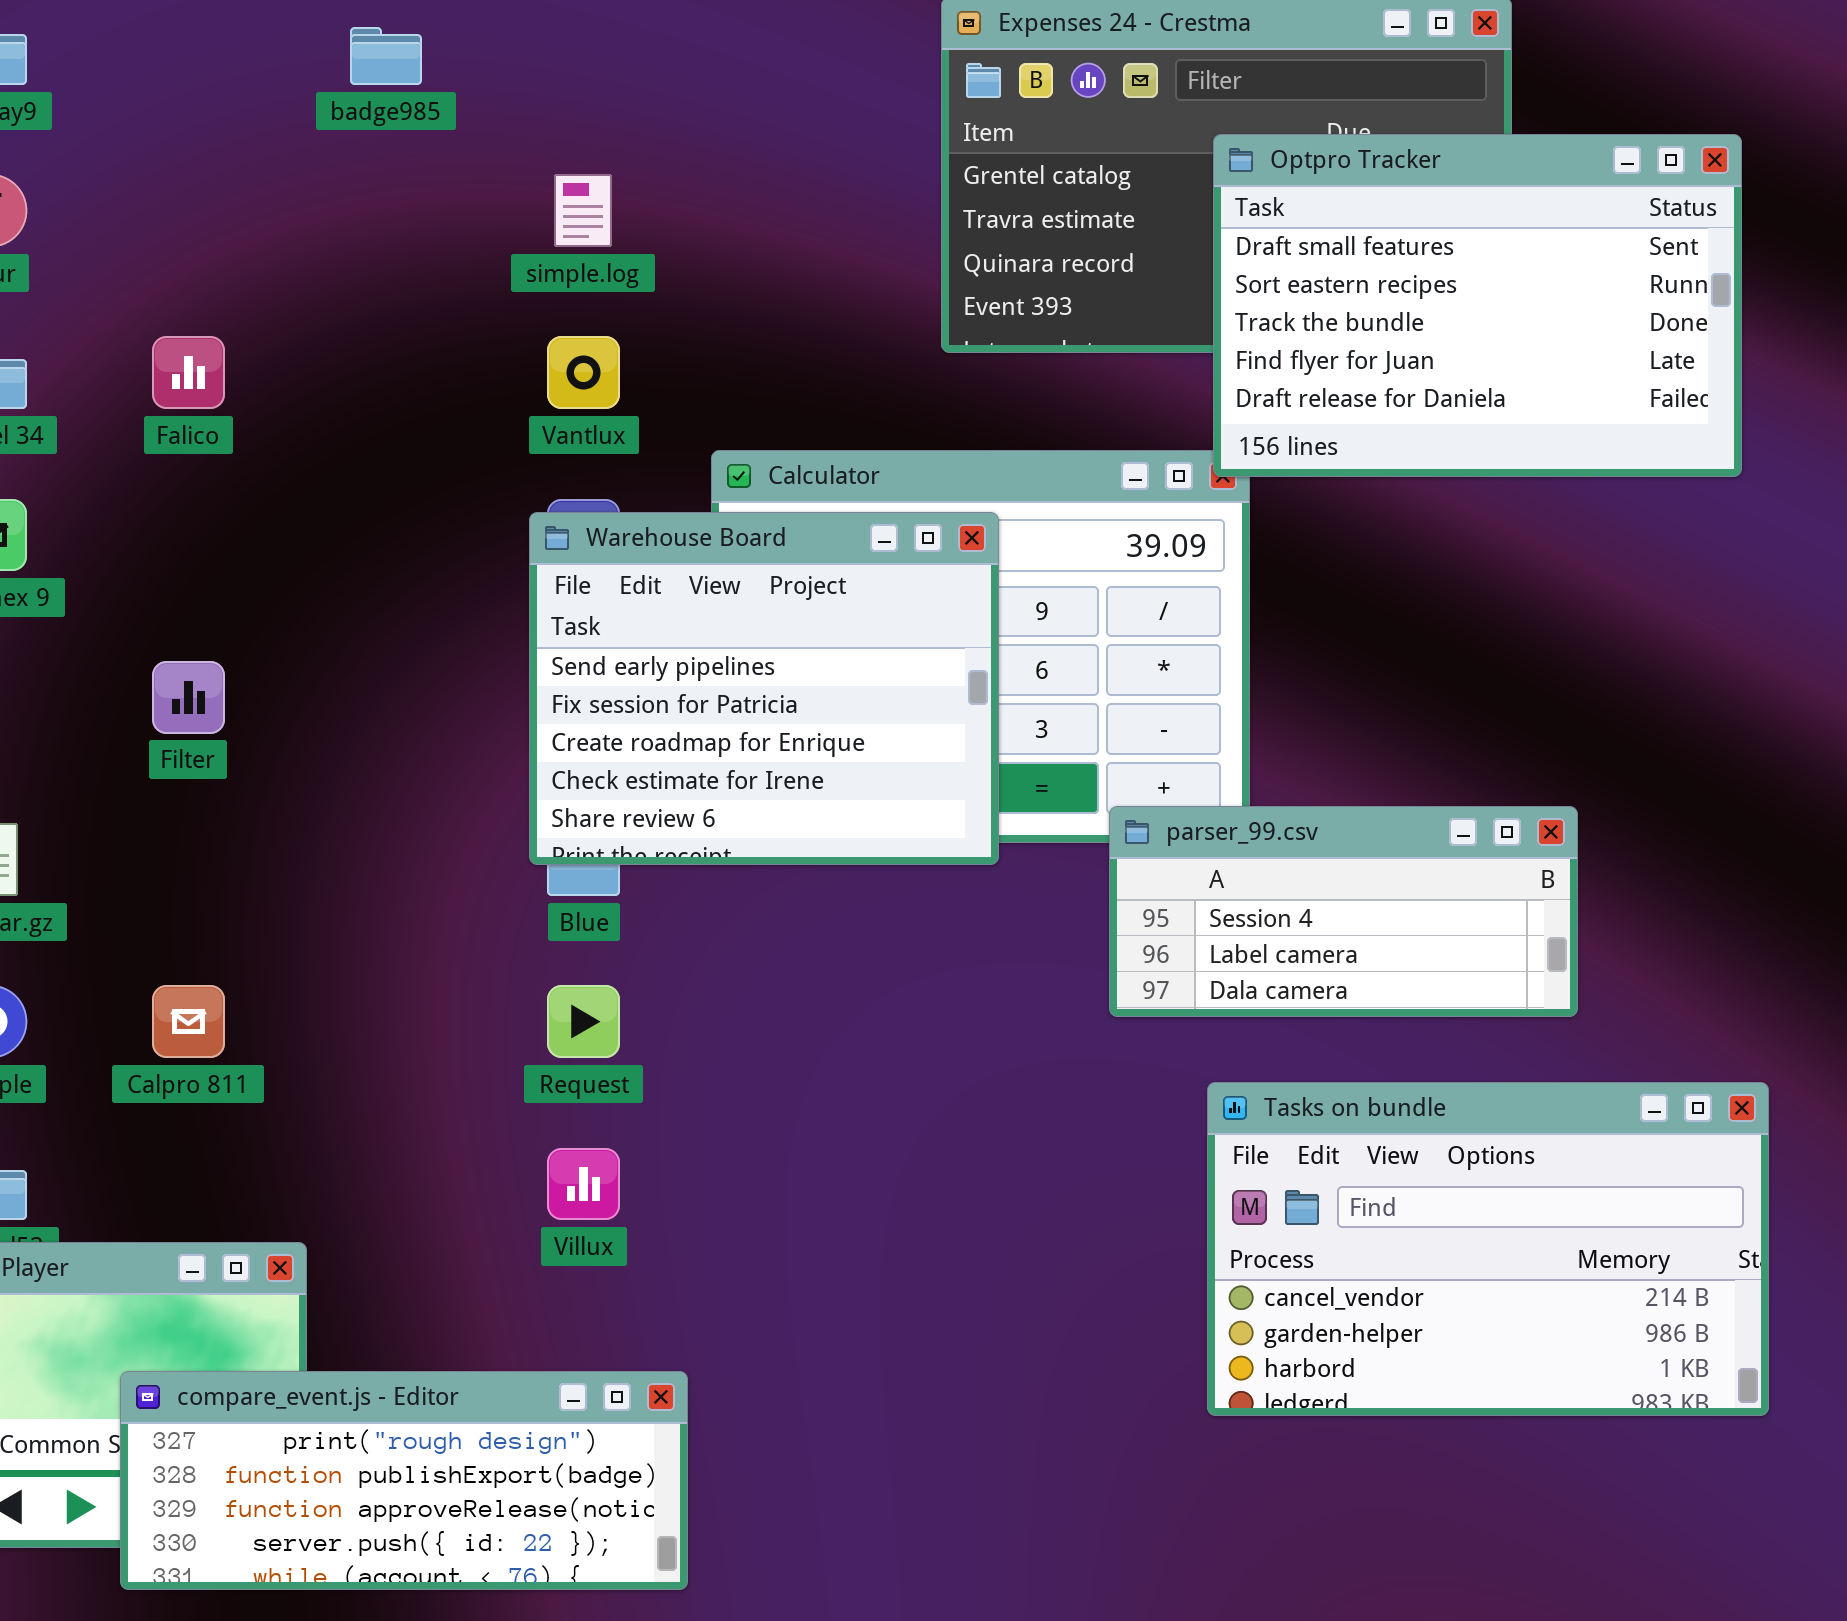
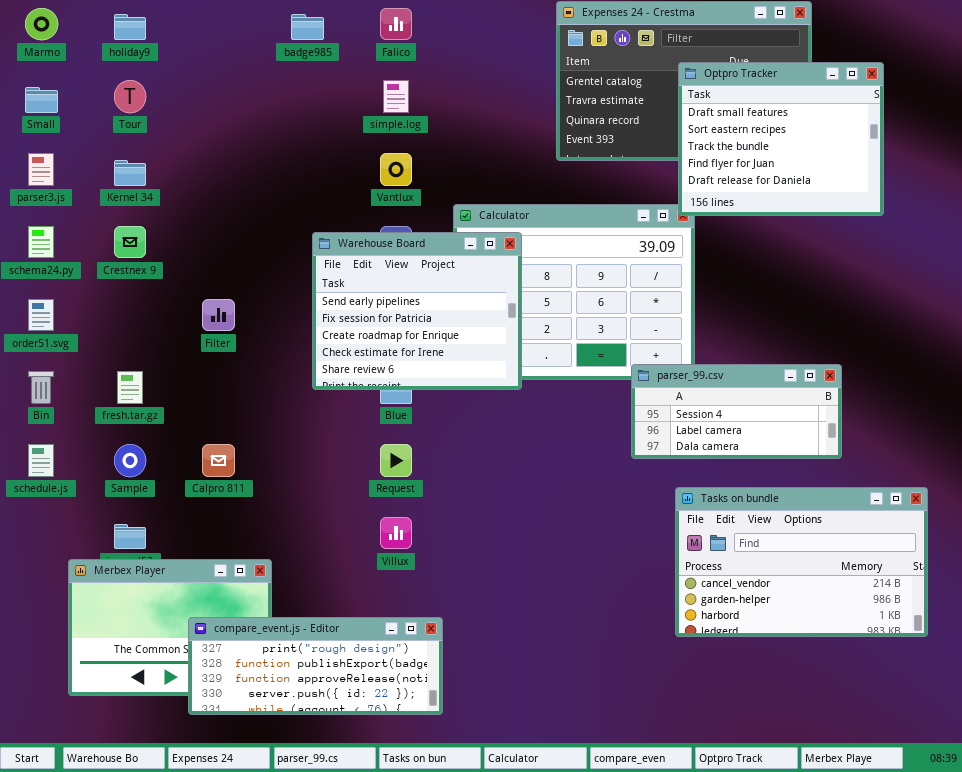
Optpro Tracker: [1213,134,1742,477] -> [678,62,884,216], resized
Falico: [152,336,225,409] -> [380,8,412,40], moved
Warehouse Board: [529,512,999,865] -> [312,232,522,390], moved

